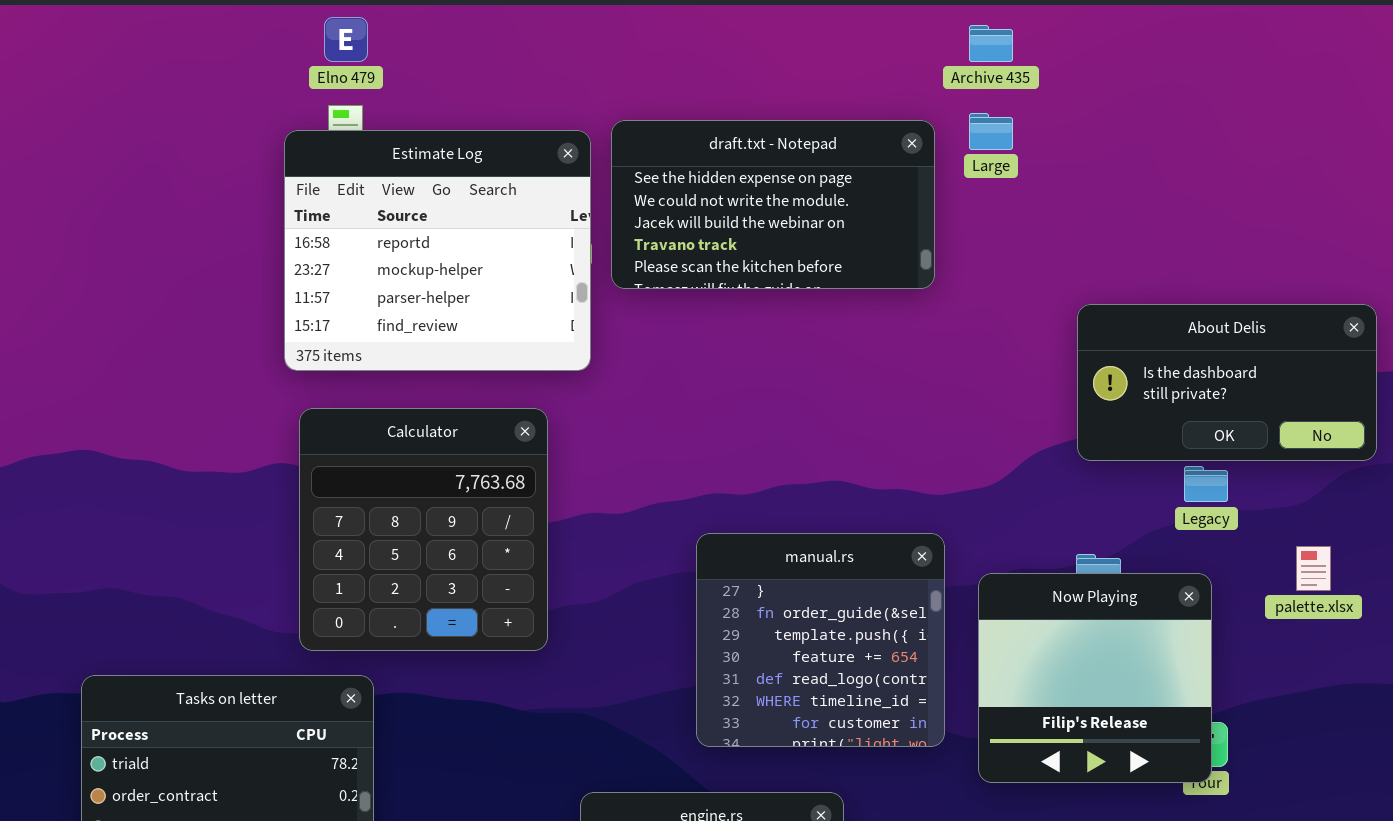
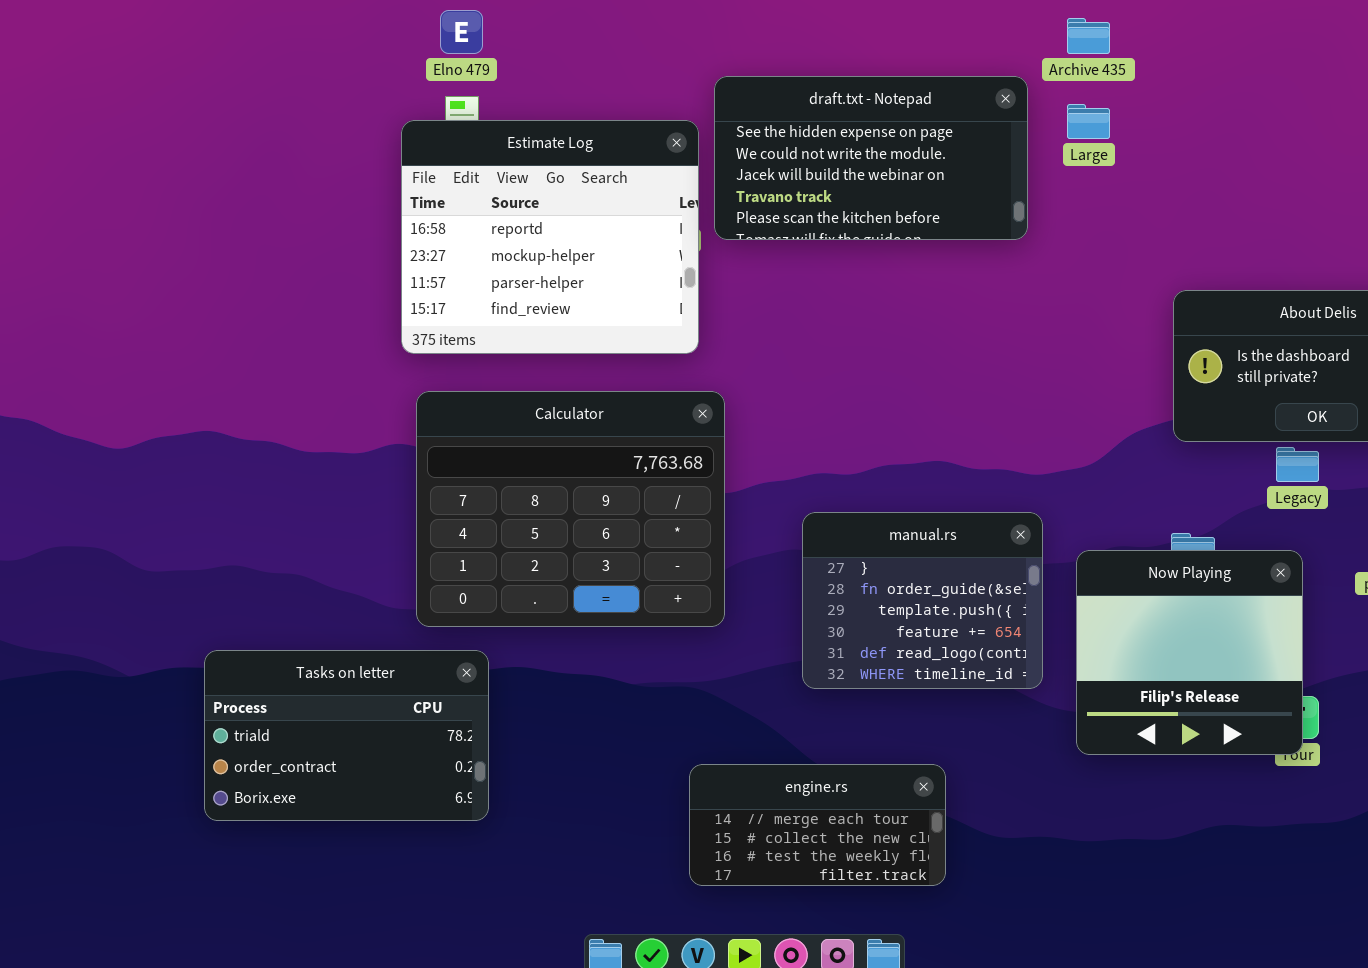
draft.txt - Notepad: [611,120,935,289] -> [714,76,1028,240], moved
Calculator: [299,408,548,651] -> [416,391,725,627], resized
manual.rs: [696,533,945,747] -> [802,512,1043,689], resized

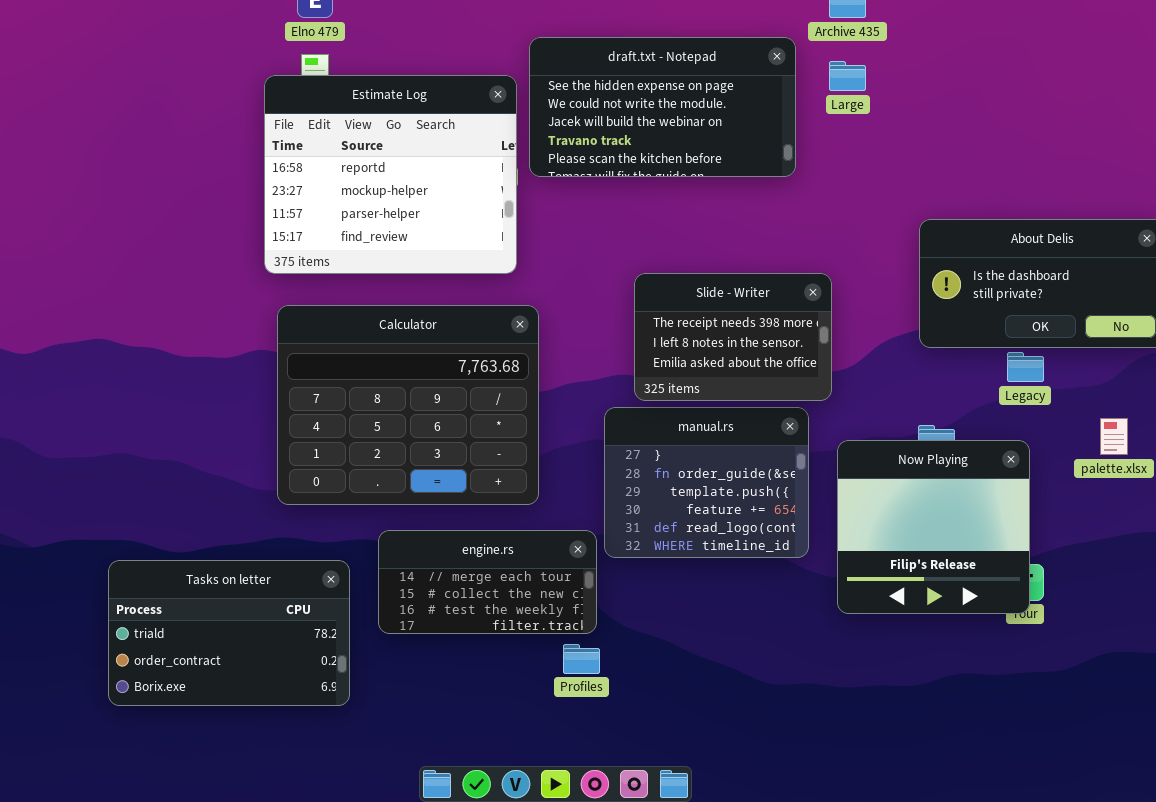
Slide - Writer: none -> [634,273,832,401], opened
Tasks on letter: [204,650,489,821] -> [108,560,350,706], moved
engine.rs: [689,764,946,886] -> [378,530,597,634], moved

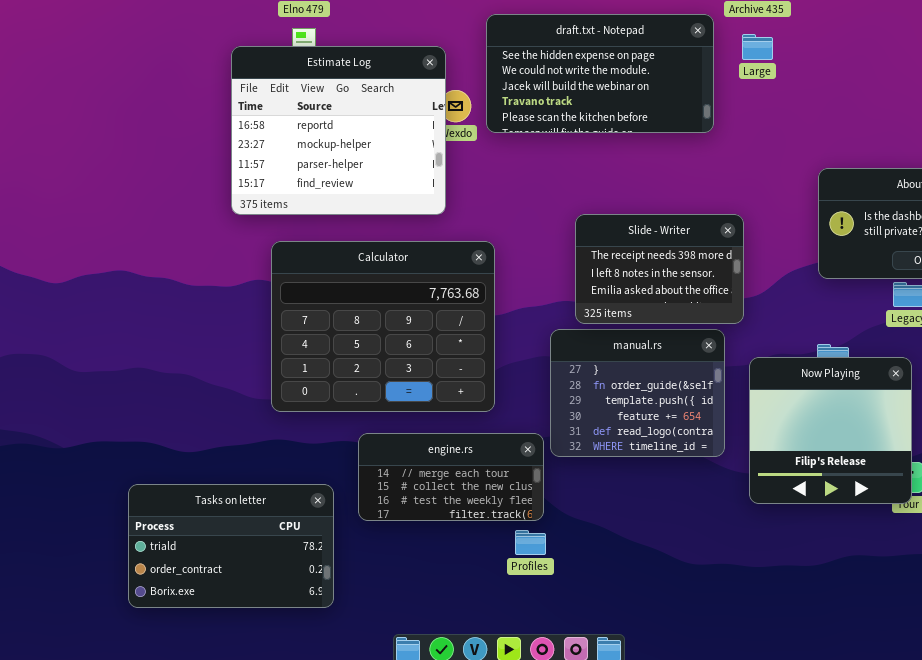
Estimate Log: [264,75,517,274] -> [231,46,446,215], moved
Tasks on letter: [108,560,350,706] -> [128,484,334,608], moved

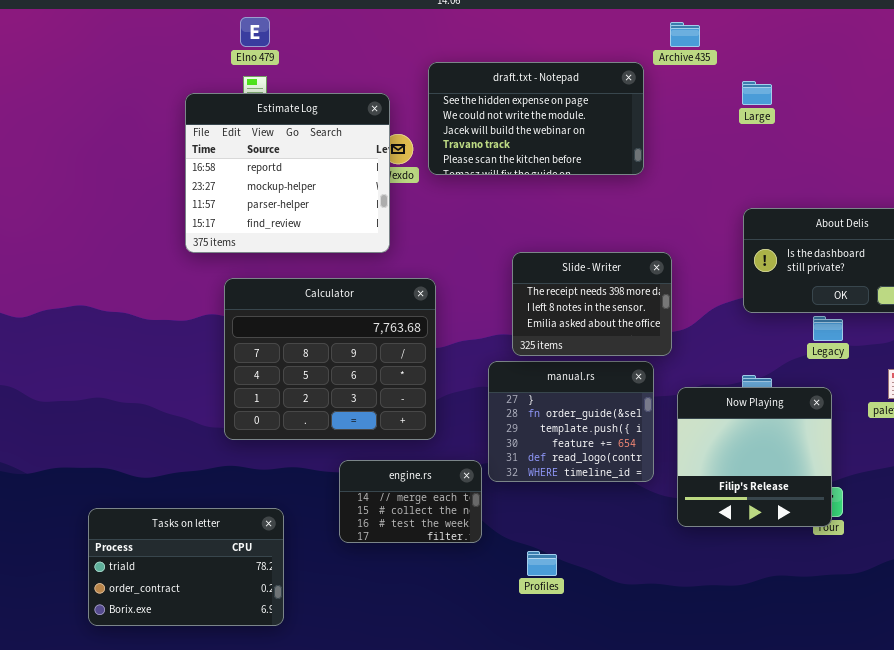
Large: [742,34,773,60] -> [742,81,772,105], moved
engine.rs: [358,433,544,521] -> [339,460,482,543], resized
Profiles: [515,530,546,555] -> [527,551,557,576], moved

